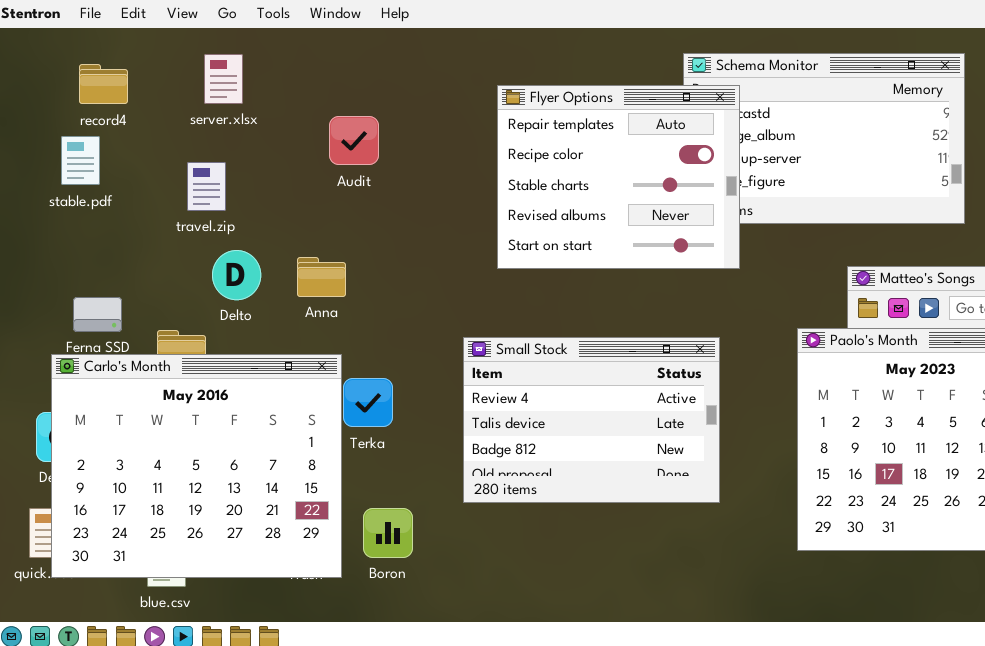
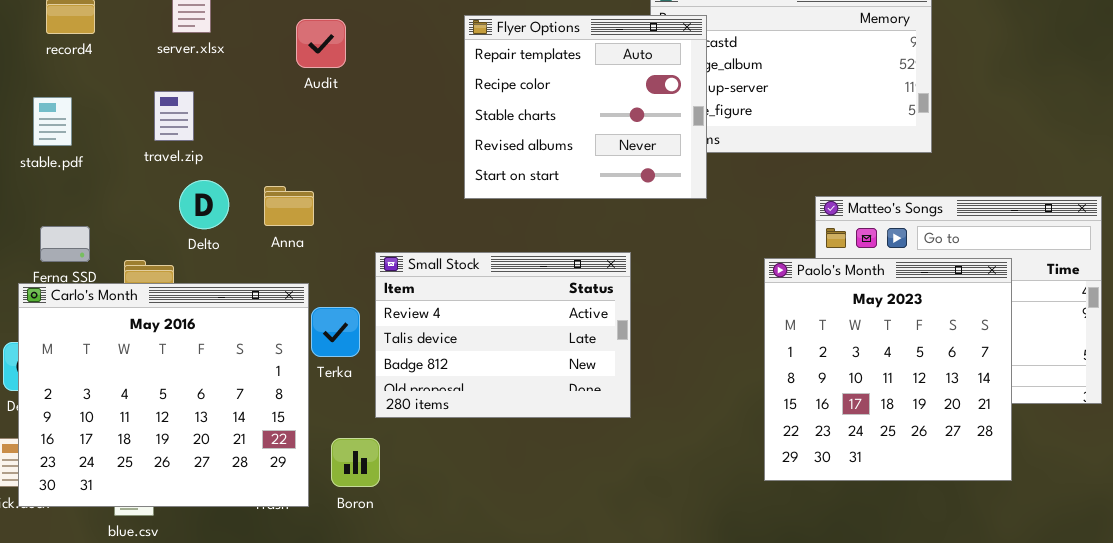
Audit: [329,116,379,165] -> [296,19,346,68], moved
stable.pdf: [61,136,100,185] -> [33,97,72,146], moved
Small Stock: [463,337,720,503] -> [375,252,631,418], moved

